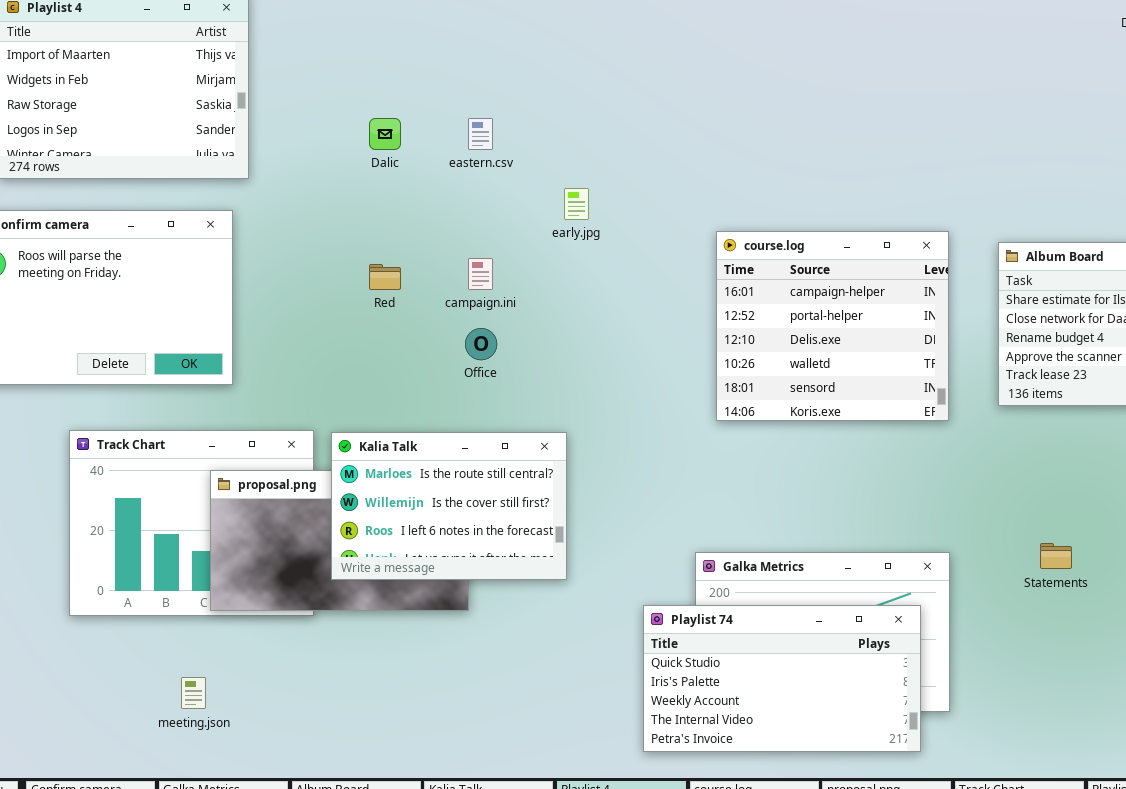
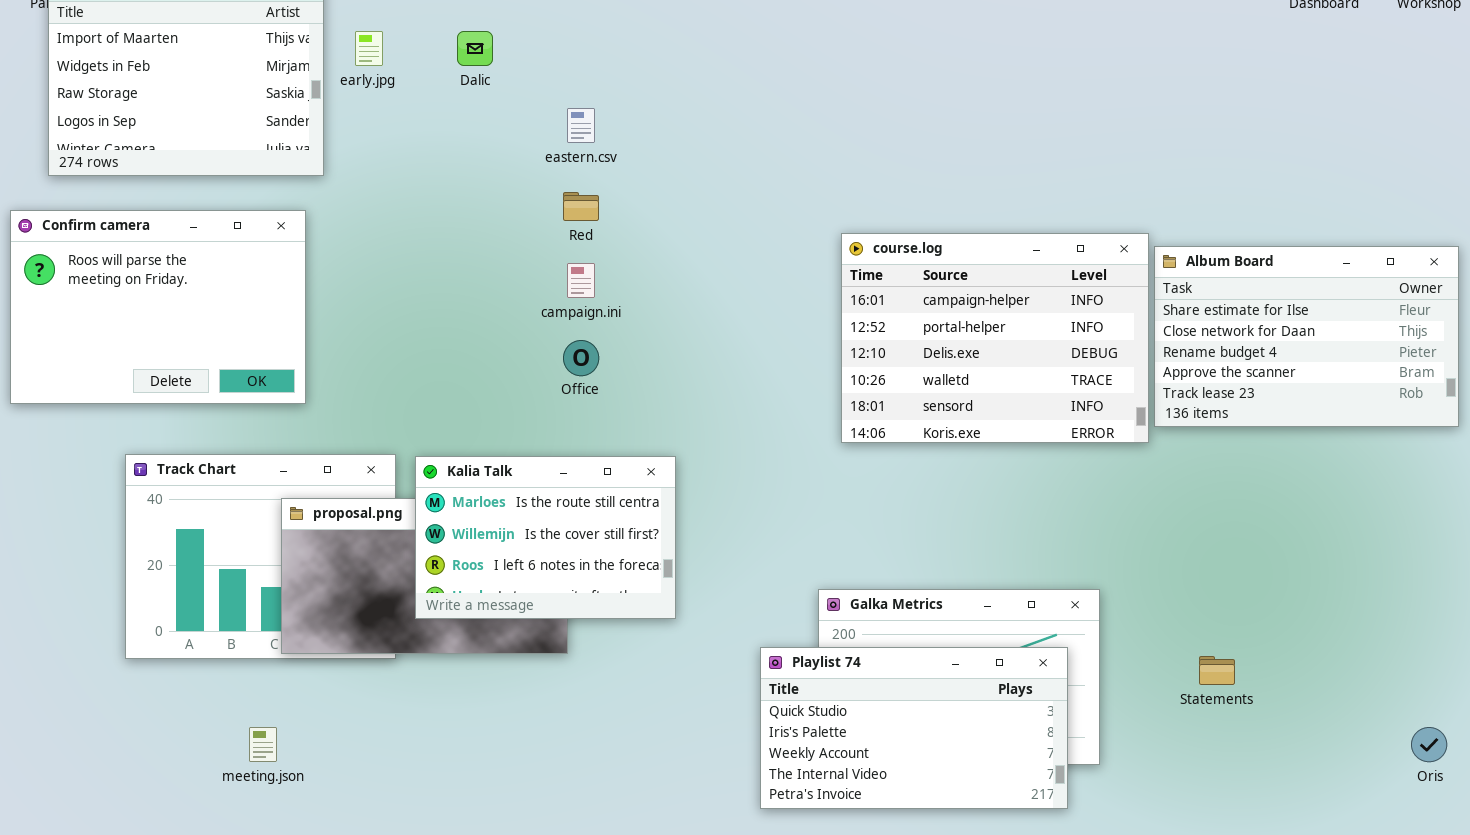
Dalic: [369,118,401,150] -> [457,31,493,66], moved
early.jpg: [564,188,589,220] -> [355,31,383,66], moved
course.log: [716,231,949,421] -> [841,233,1149,443], resized
Red: [369,264,401,290] -> [563,192,599,221], moved
Statements: [1040,543,1072,569] -> [1199,656,1235,685], moved

